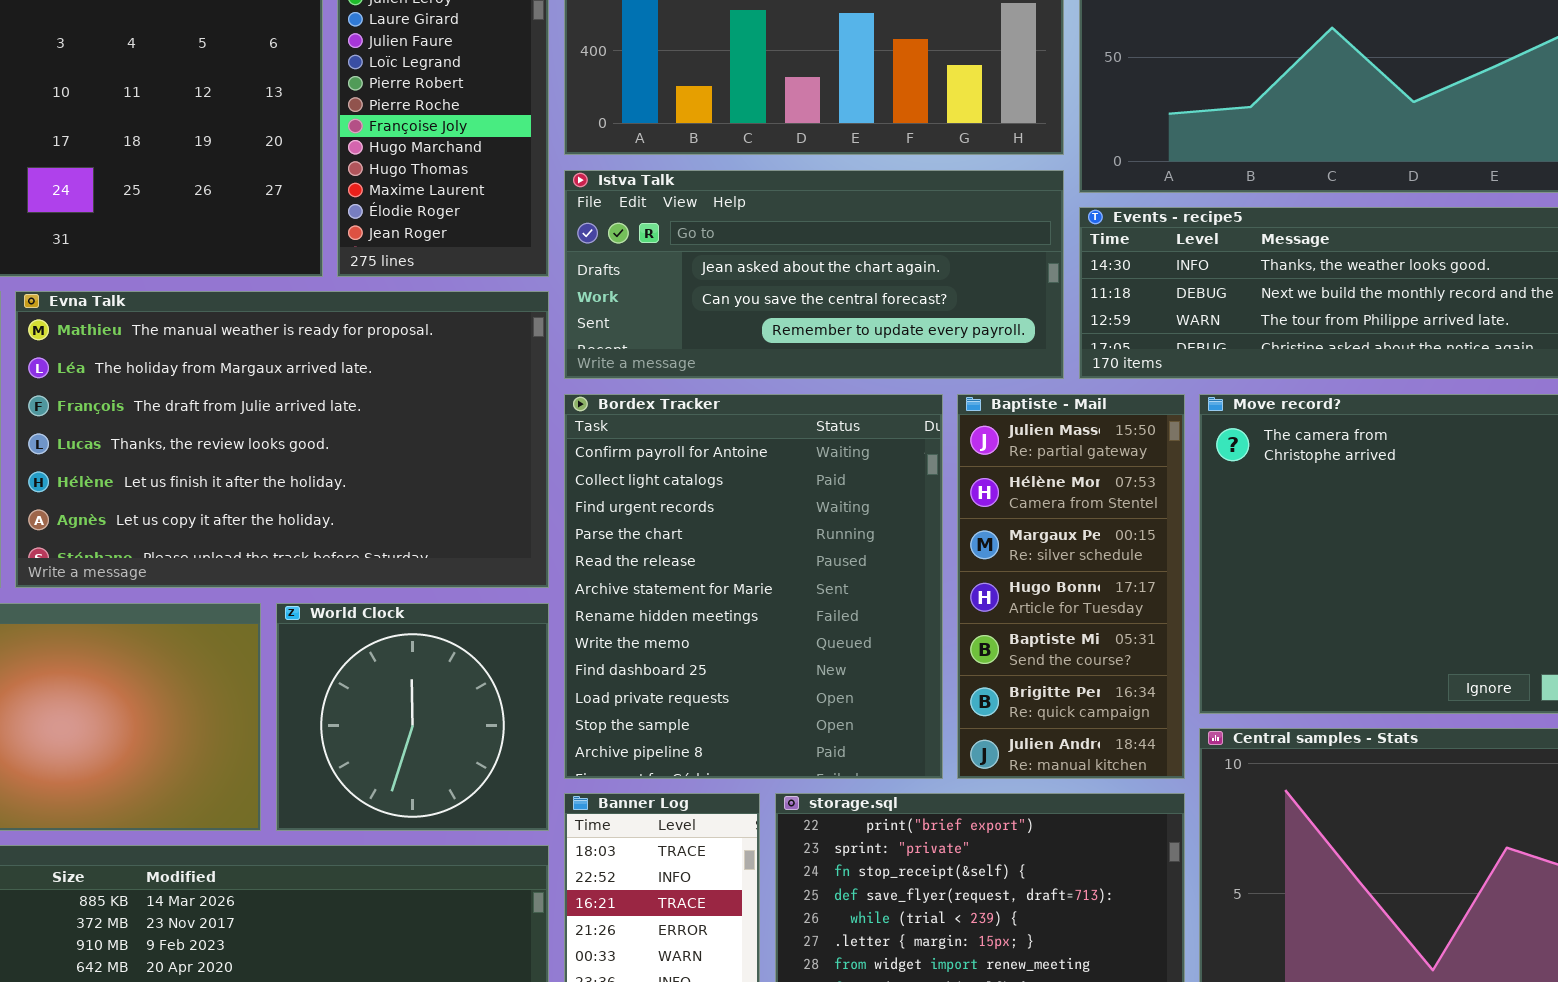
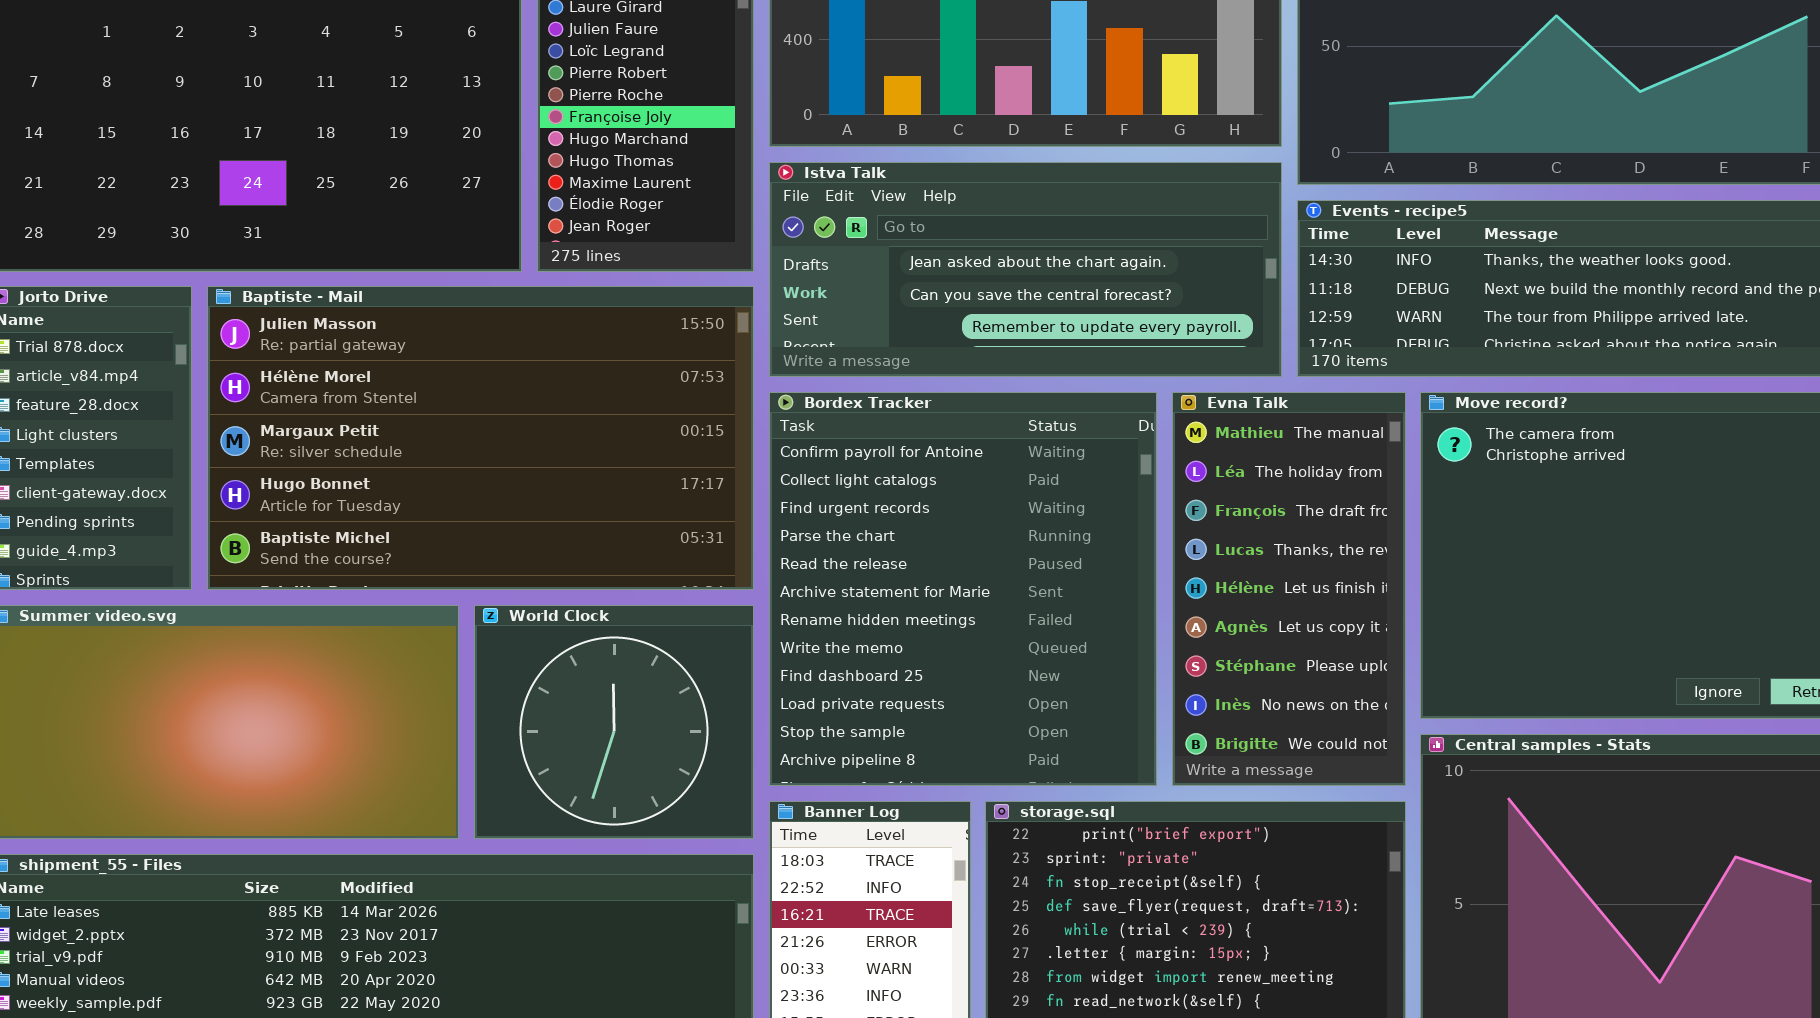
Evna Talk: [15,291,549,588] -> [1172,392,1406,786], moved, resized
Baptiste - Mail: [957,394,1185,779] -> [207,286,754,590], moved, resized

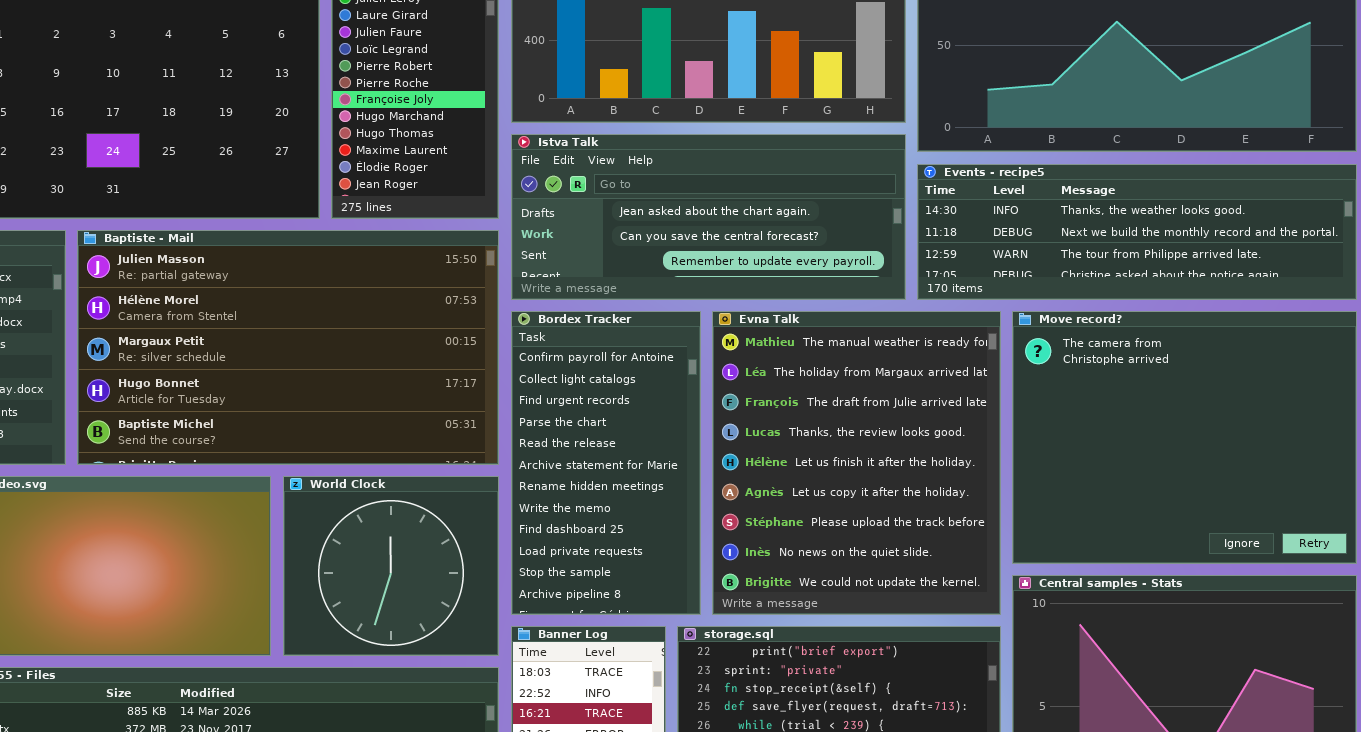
Bordex Tracker: [769,392,1157,786] -> [511,311,701,615], resized
Evna Talk: [1172,392,1406,786] -> [712,311,1001,615], resized

